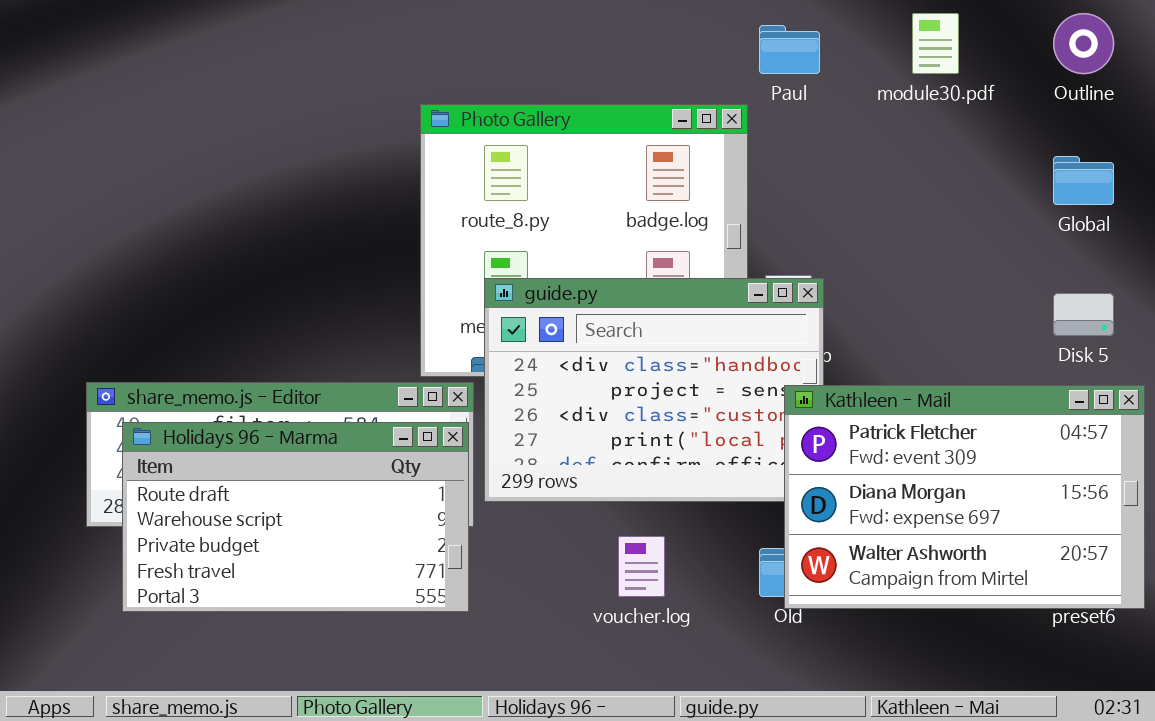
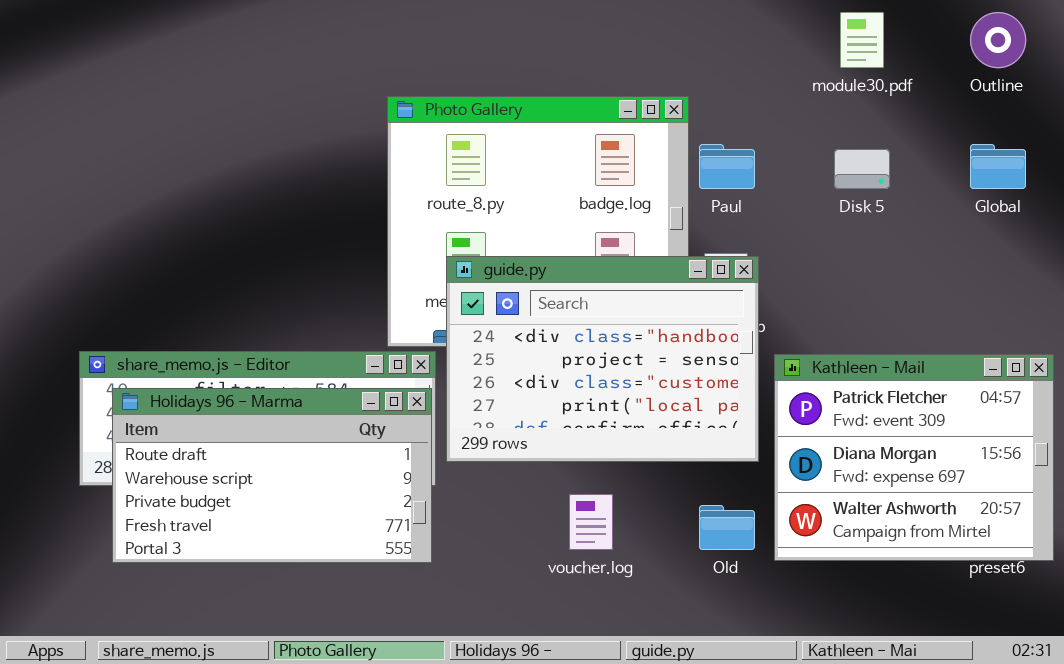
Paul: [759,25,820,74] -> [699,144,755,189], moved
Disk 5: [1053,293,1114,336] -> [834,149,890,189], moved
Kathleen - Mail: [784,385,1145,609] -> [774,354,1054,561], resized

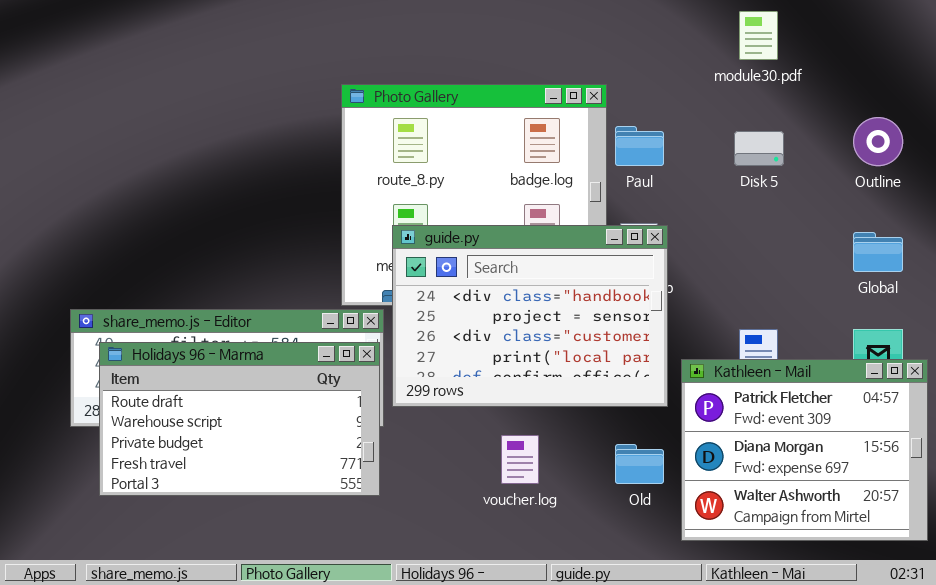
Outline: [970,12,1026,68] -> [853,117,903,166], moved
Global: [970,144,1026,189] -> [853,232,903,272], moved
Kathleen - Mail: [774,354,1054,561] -> [681,359,928,541], moved

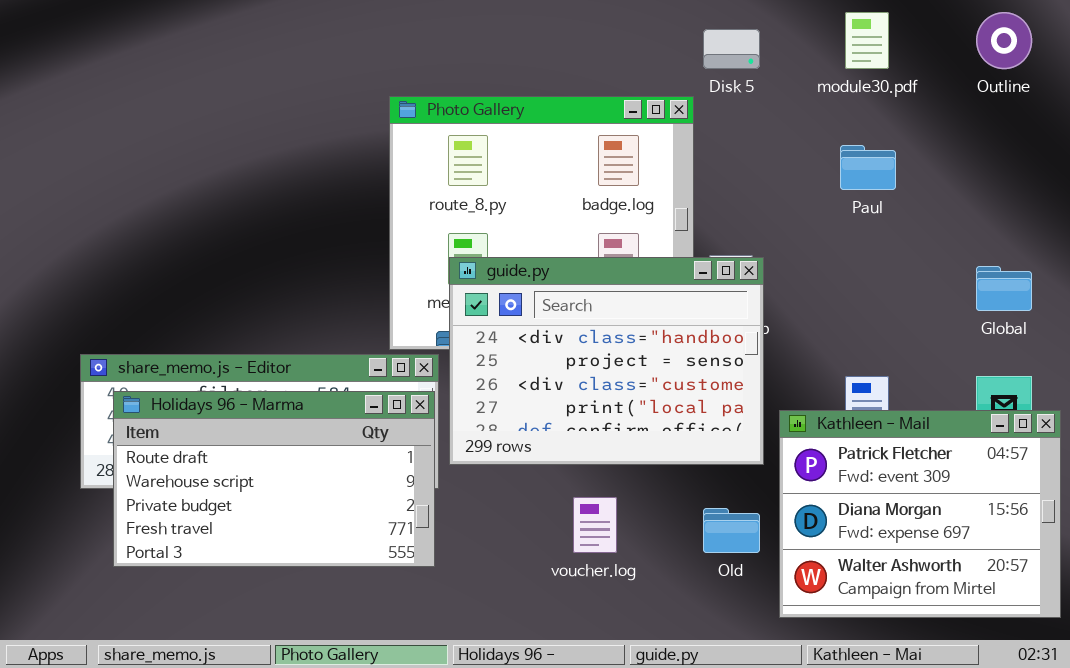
Outline: [853,117,903,166] -> [976,12,1032,69], moved
Paul: [615,126,664,166] -> [840,145,896,190], moved
Disk 5: [734,131,784,166] -> [703,29,760,69], moved

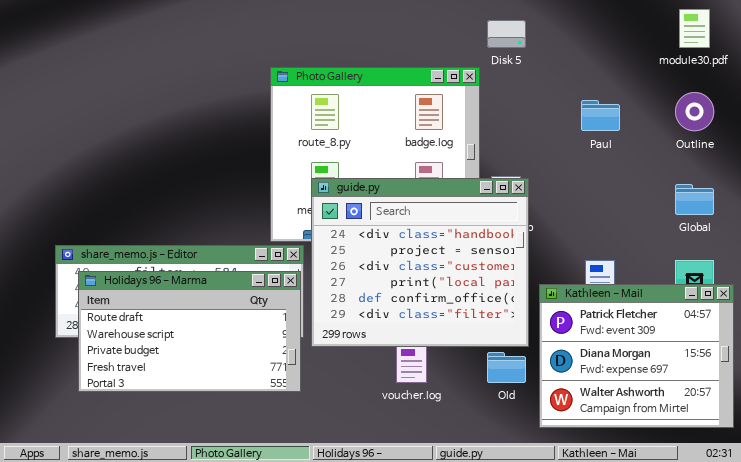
module30.pdf: [845,12,889,69] -> [679,9,710,48], moved
Outline: [976,12,1032,69] -> [675,92,714,131], moved
guide.py: [449,257,764,465] -> [311,178,529,347], resized

